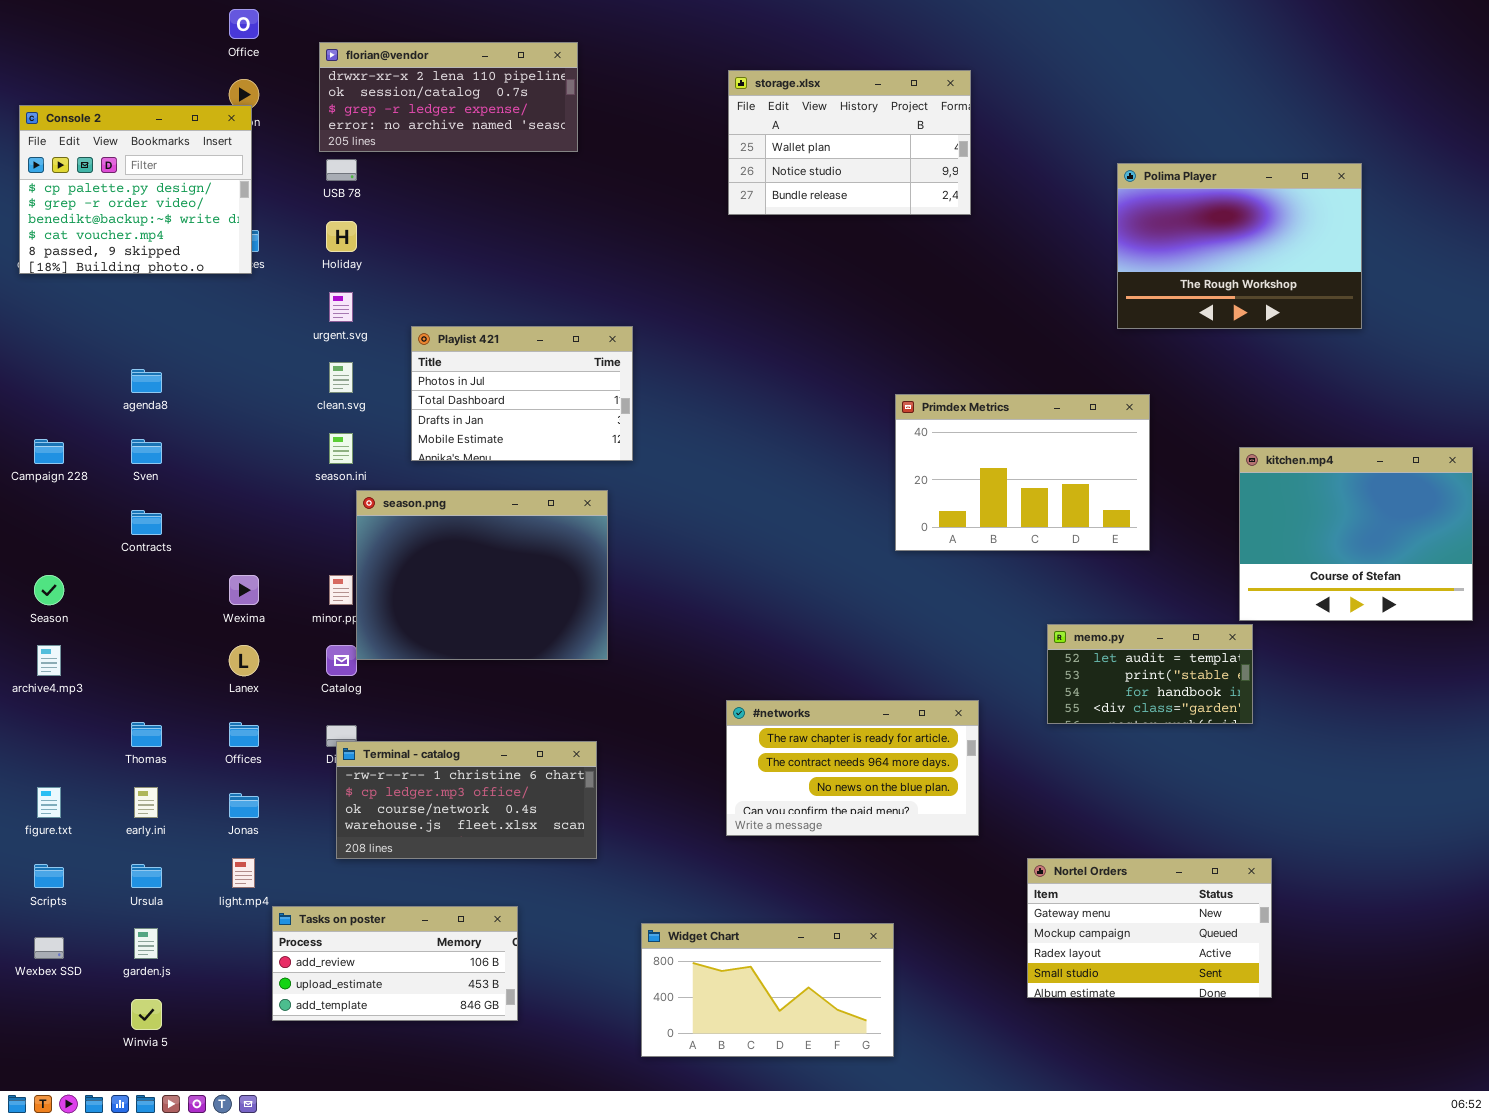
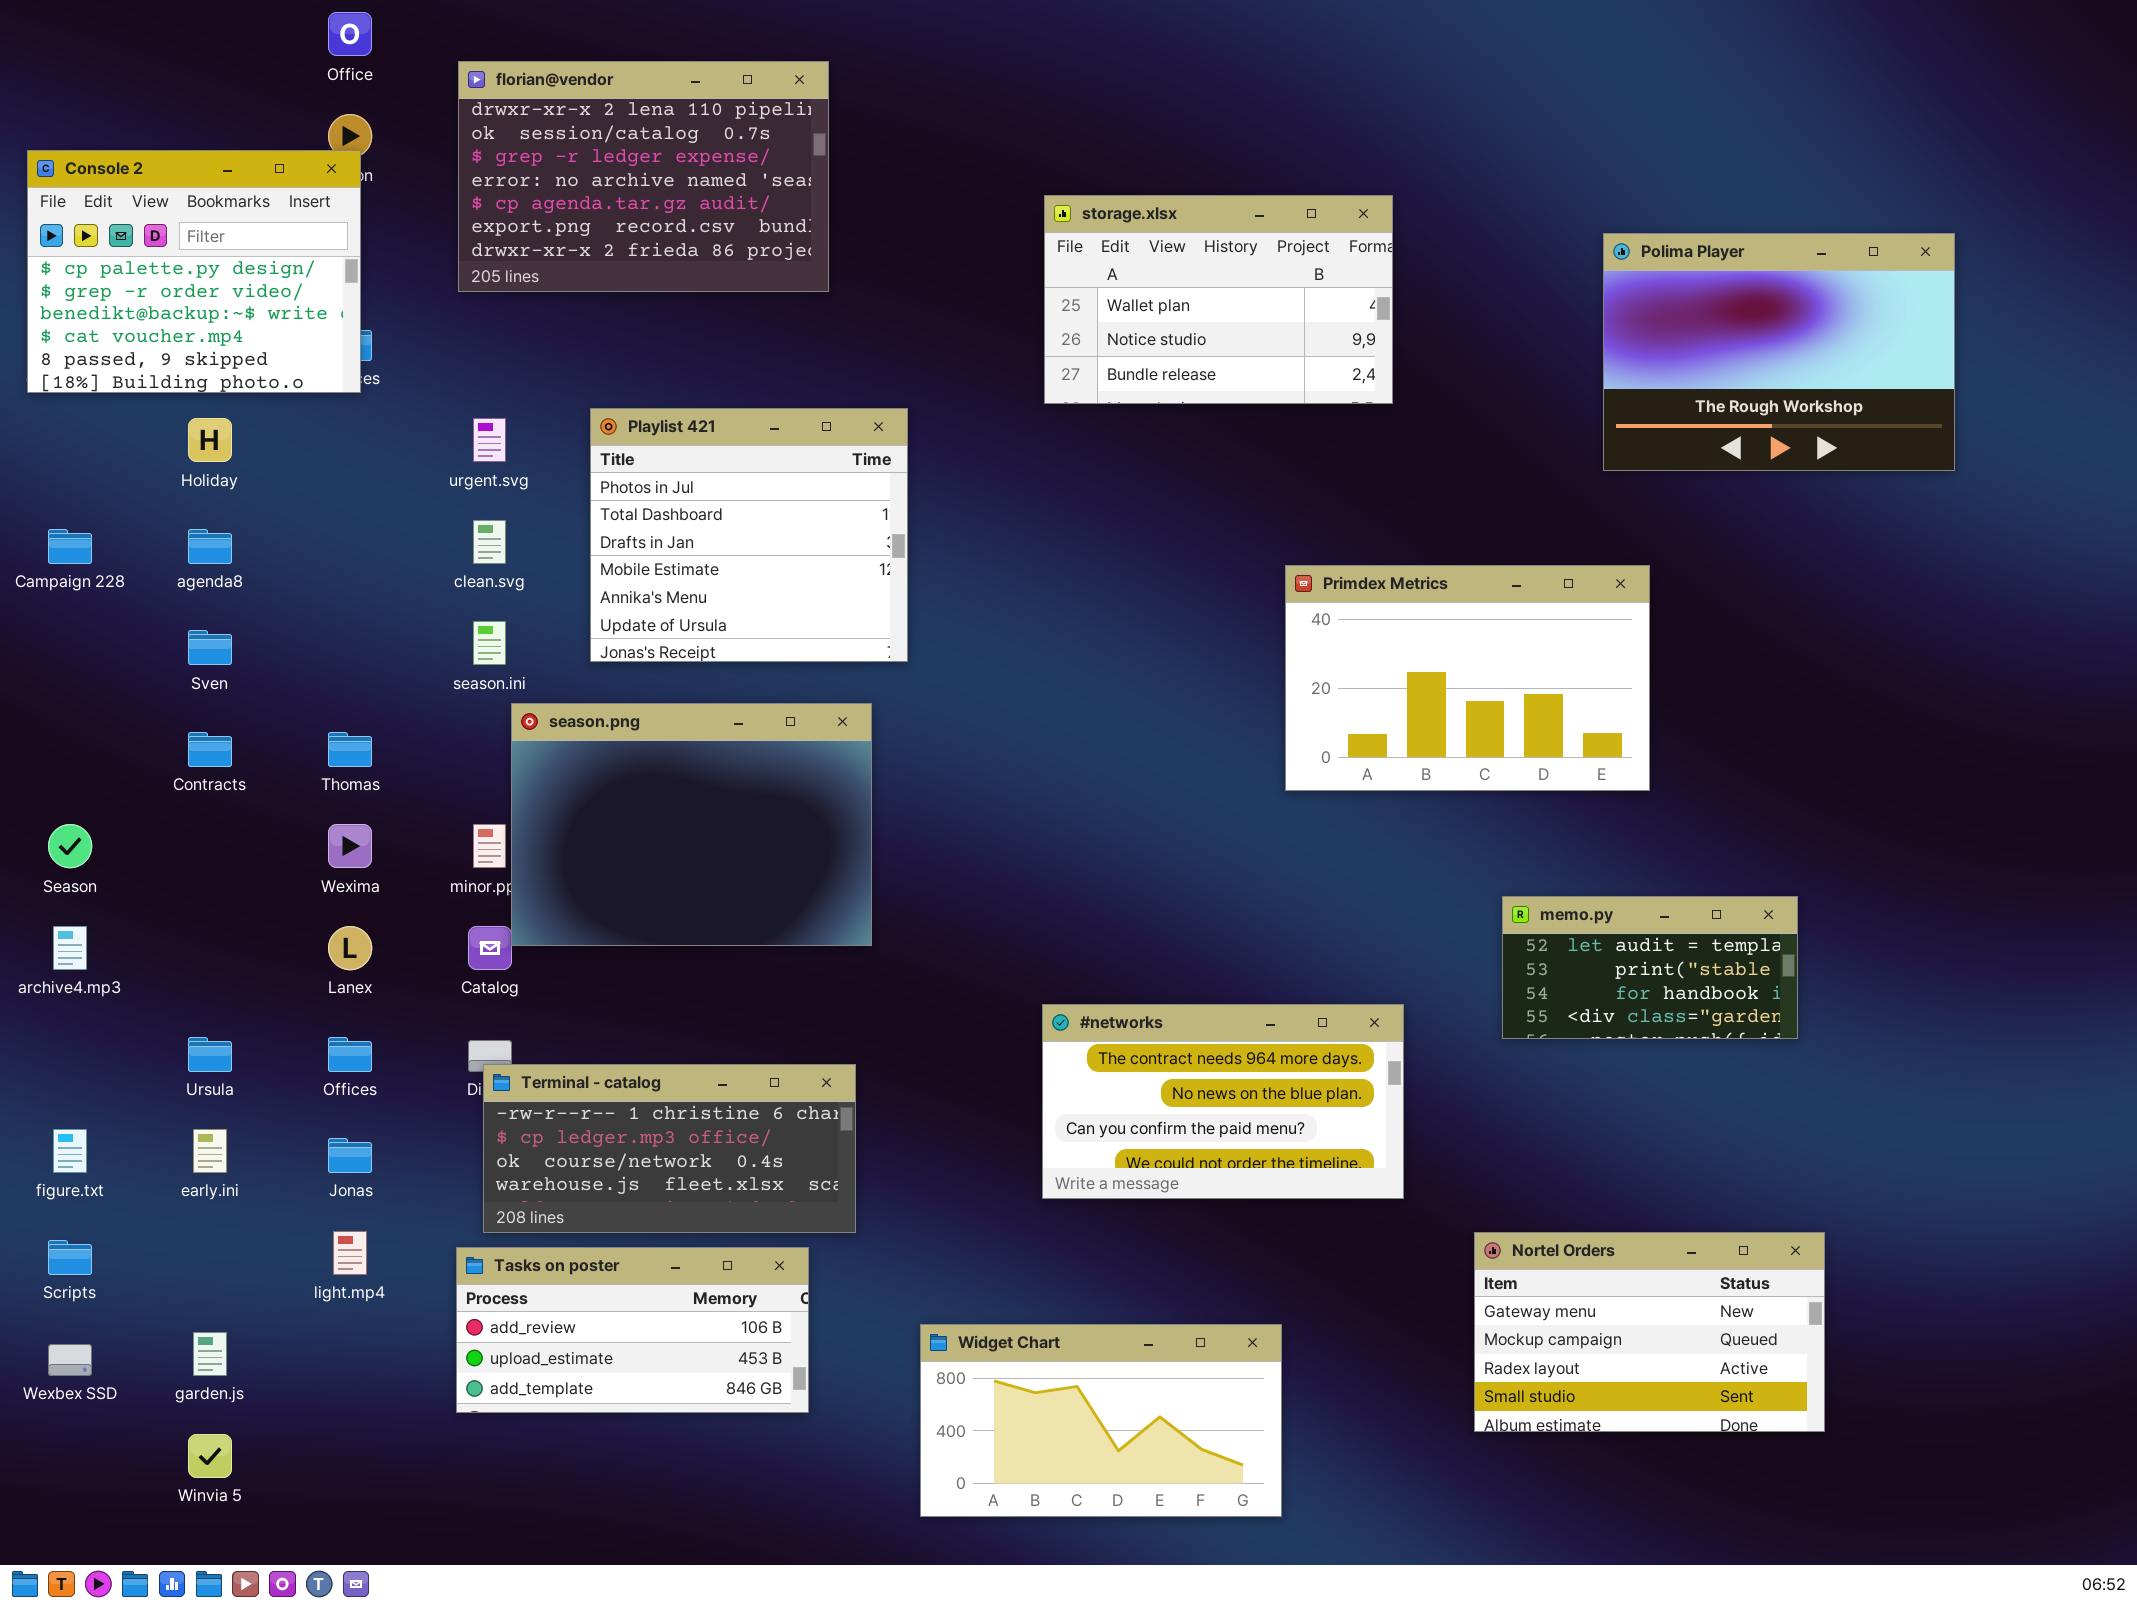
florian@vendor: [319,42,578,152] -> [458,61,829,292], resized
storage.xlsx: [728,70,971,215] -> [1044,195,1393,404], moved
Holiday: [326,221,357,252] -> [188,418,232,462], moved
Playlist 421: [411,326,633,461] -> [590,408,908,662], resized
Campaign 228: [34,439,64,464] -> [48,529,92,564], moved
kitchen.mp4: [1239,447,1473,621] -> none, closed
#networks: [726,700,979,836] -> [1042,1004,1404,1199], scrolled down 1 row
Thomas: [131,722,162,747] -> [328,732,372,767], moved
Ursula: [131,864,162,888] -> [188,1037,232,1072], moved
Tasks on poster: [272,906,518,1021] -> [456,1247,809,1413], moved

